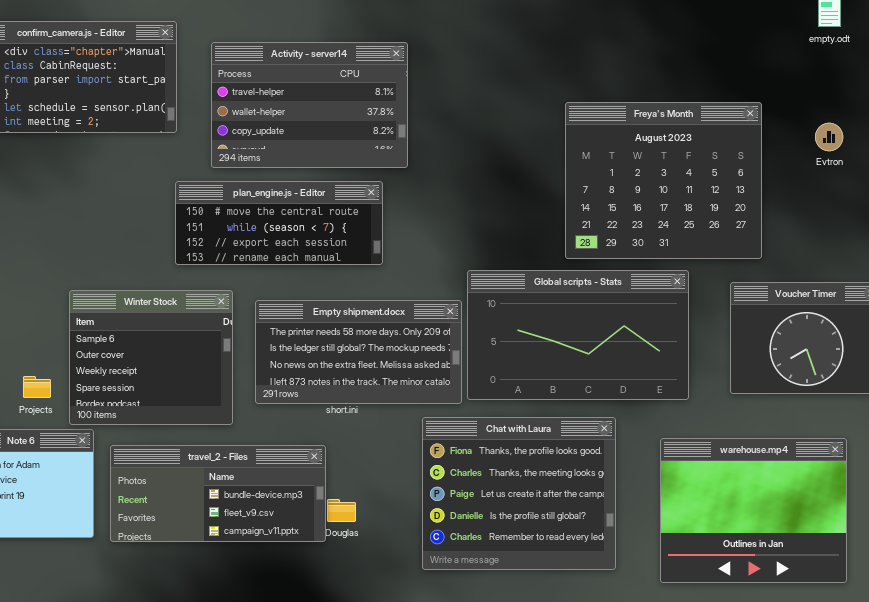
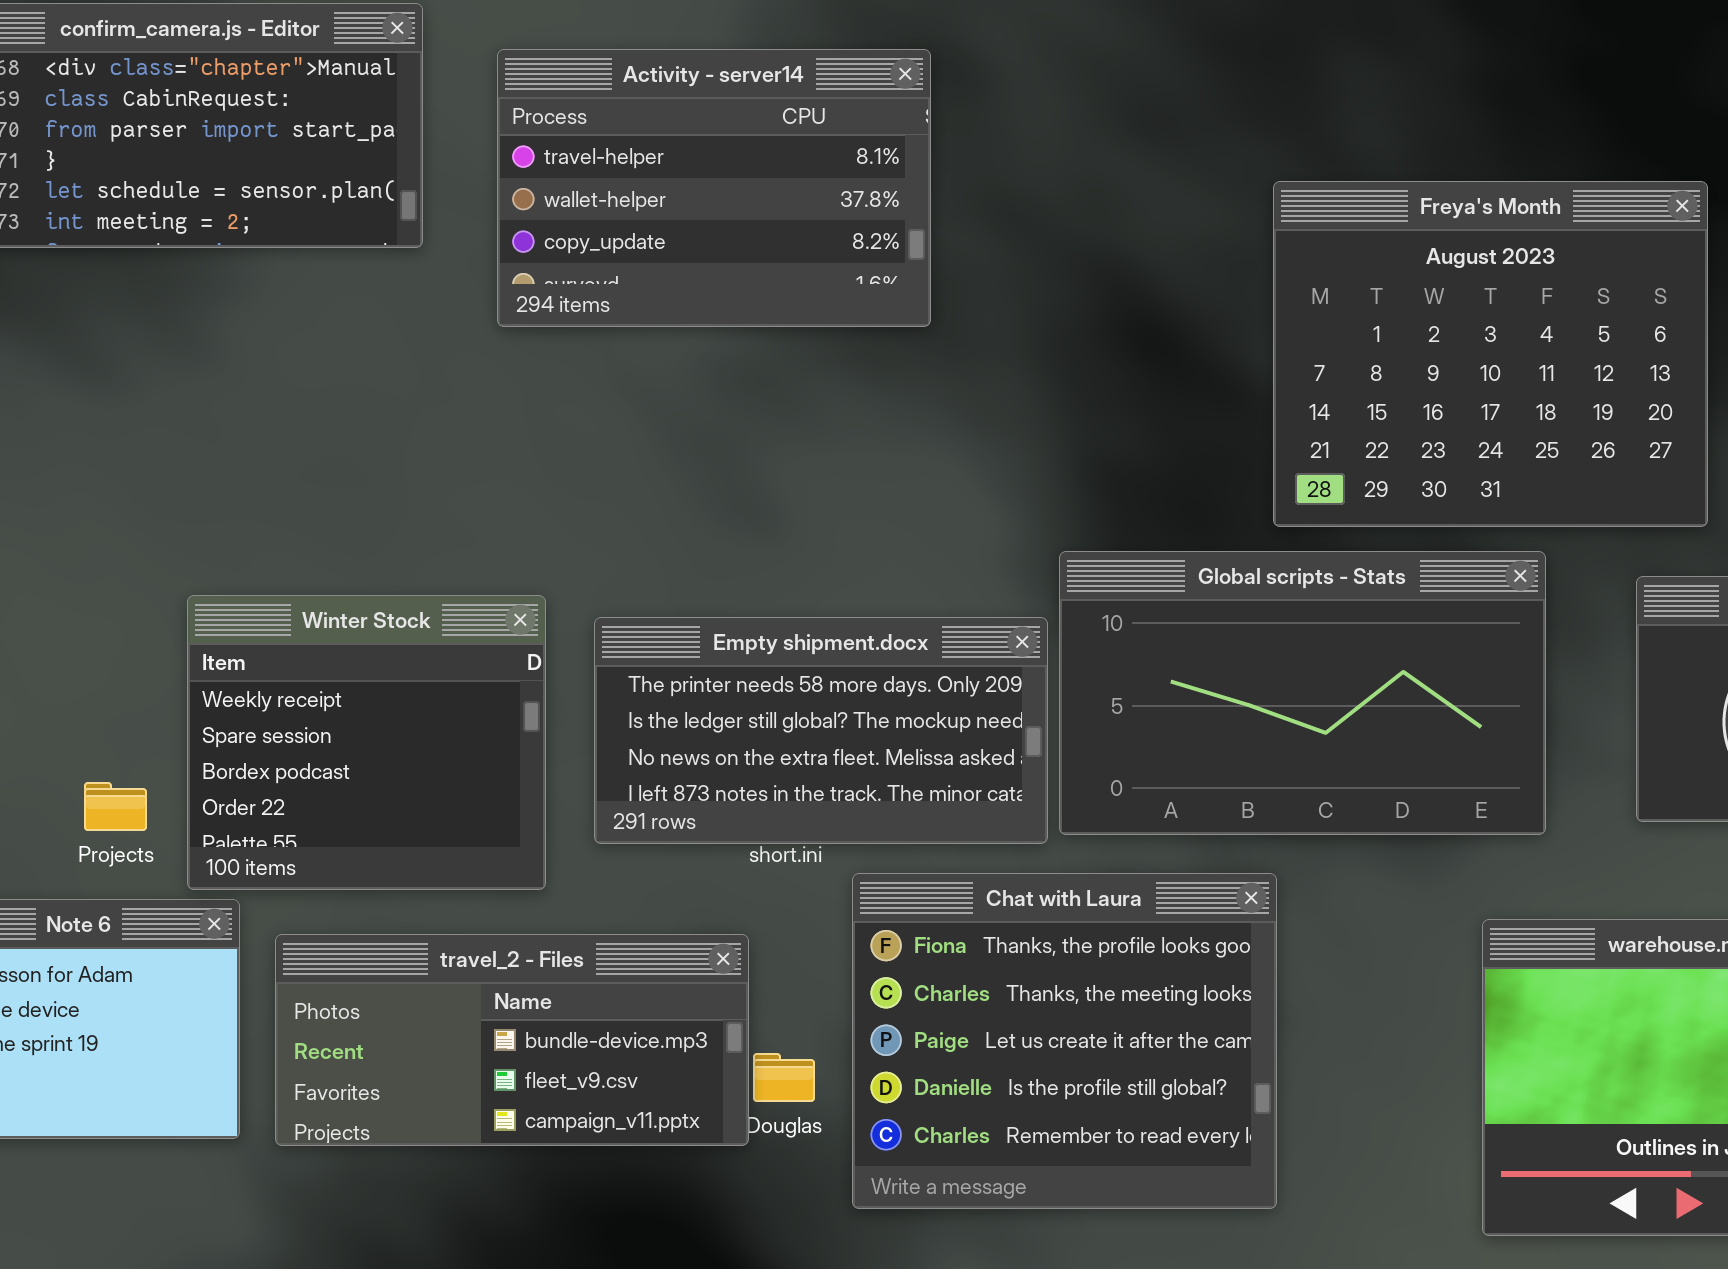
plan_engine.js - Editor: [175,181,383,265] -> none, closed
Winter Stock: [69,290,233,425] -> [187,595,546,890], scrolled down 2 rows
Chat with Laura: [422,417,616,570] -> [852,873,1277,1209], moved

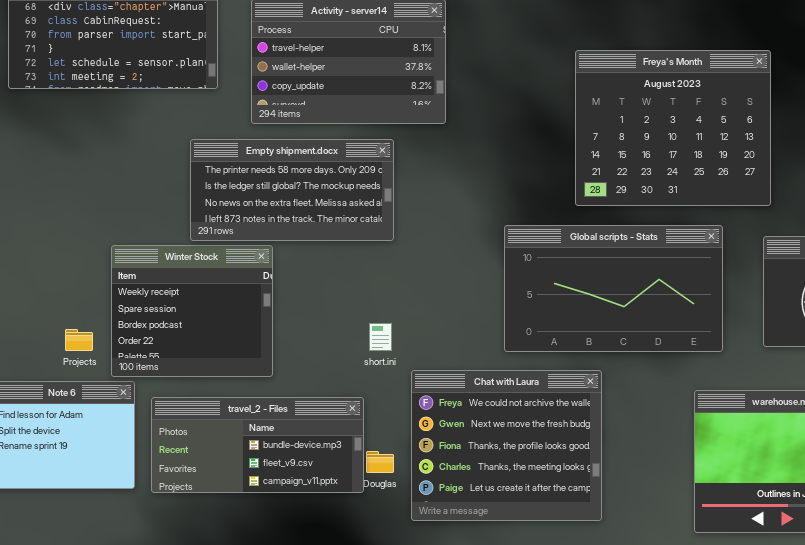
Freya's Month: [1273,181,1708,527] -> [575,50,771,206], moved
Empty shipment.docx: [594,617,1048,844] -> [190,139,394,241], moved
Chat with Laura: [852,873,1277,1209] -> [411,370,602,521], scrolled up 2 rows

